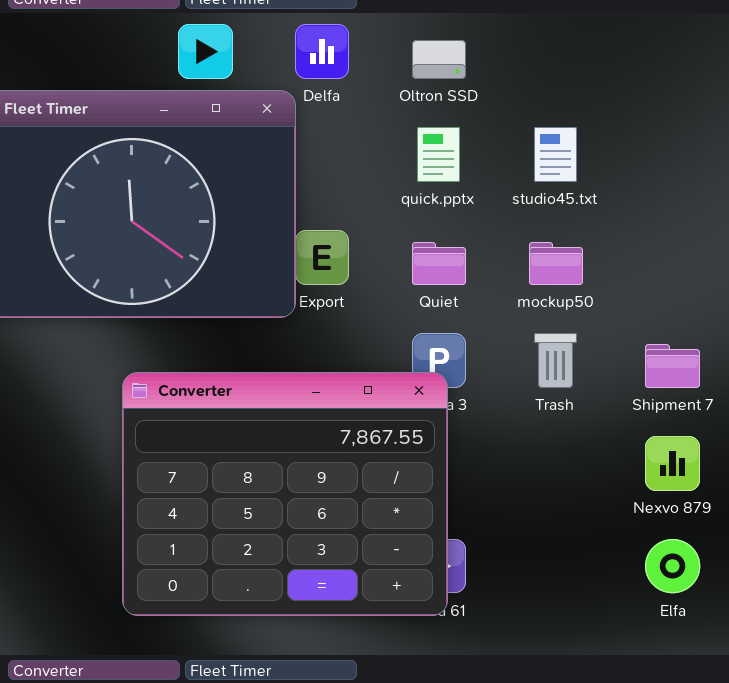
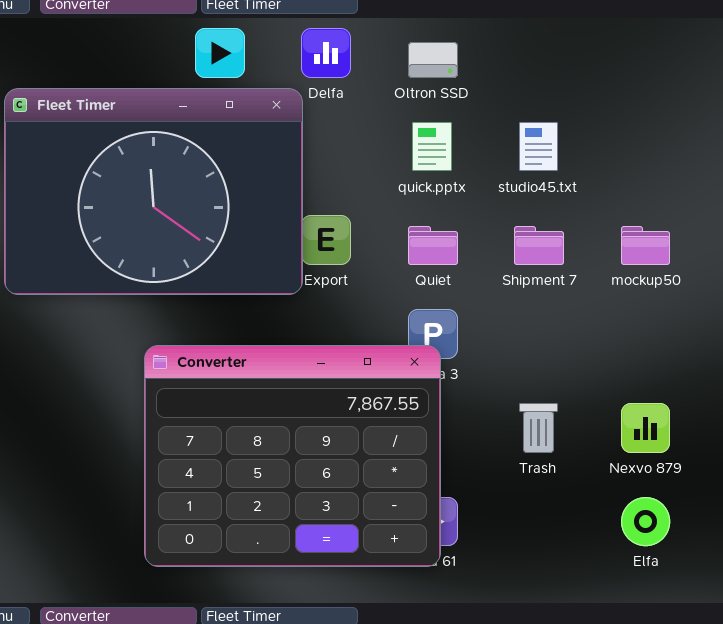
mockup50: [529,242,583,285] -> [621,226,670,265], moved
Trash: [534,333,577,388] -> [519,403,558,453], moved
Shipment 7: [645,344,700,388] -> [514,226,564,265], moved

